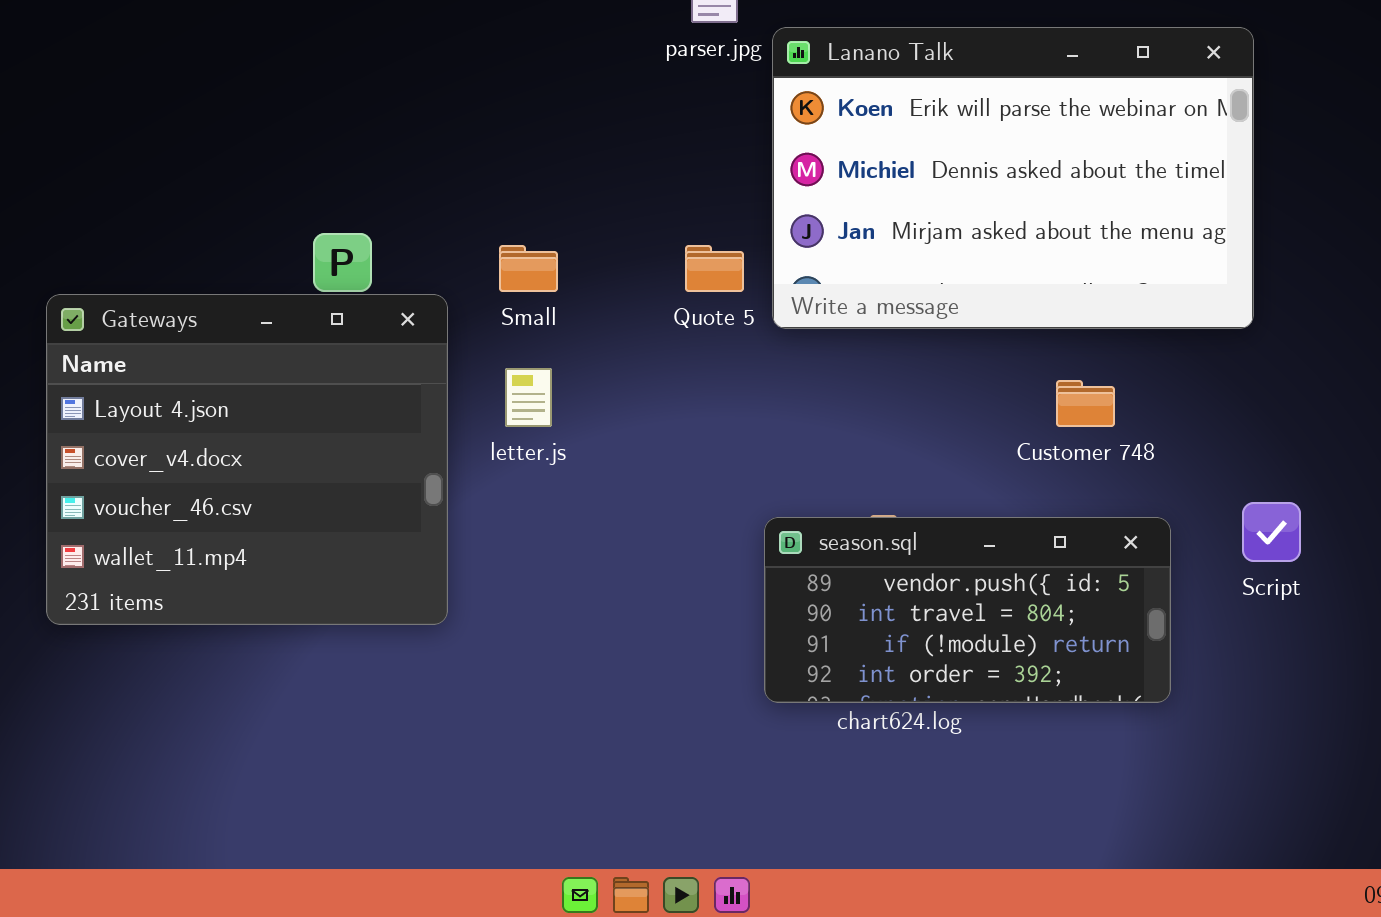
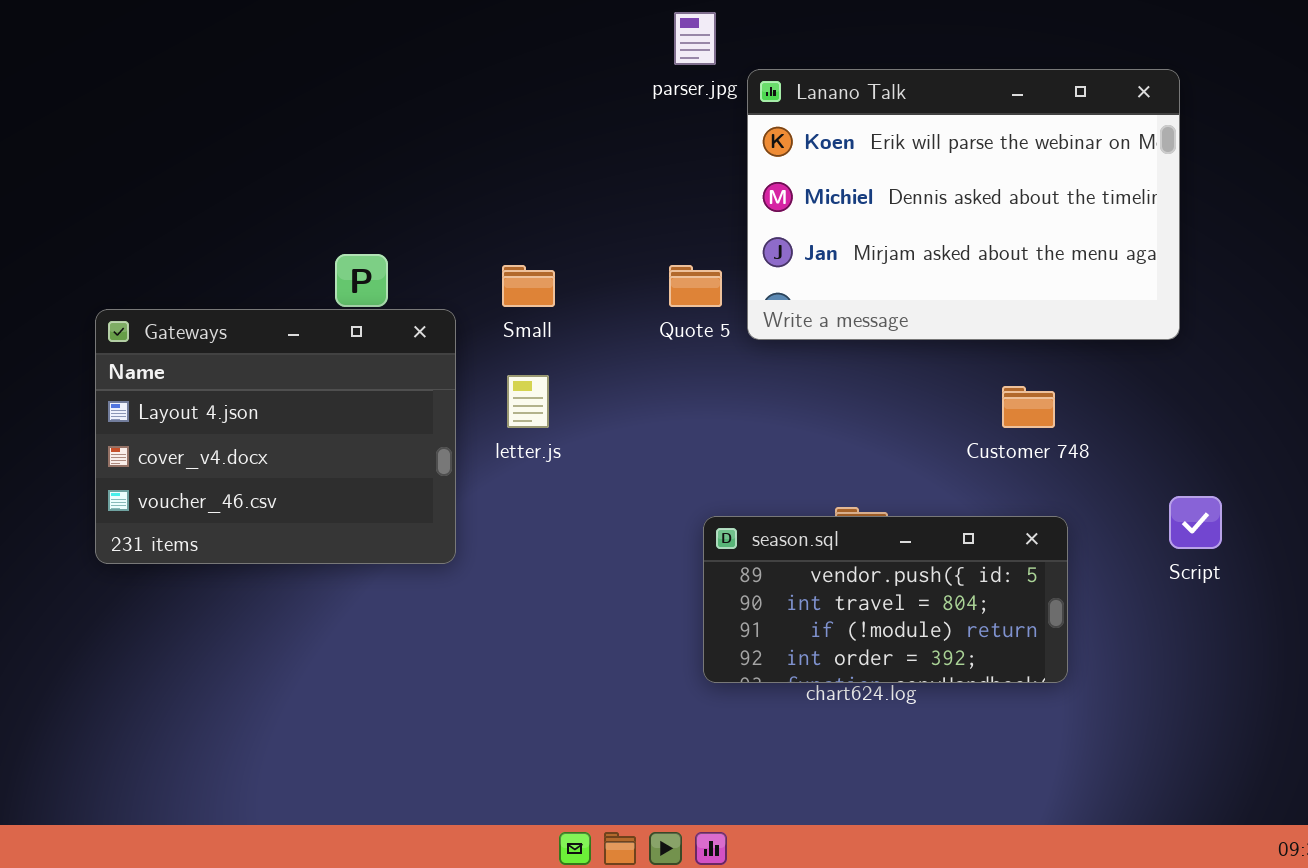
Gateways: [46,294,448,625] -> [95,309,456,564], resized
season.sql: [764,517,1171,703] -> [703,516,1068,683], moved

